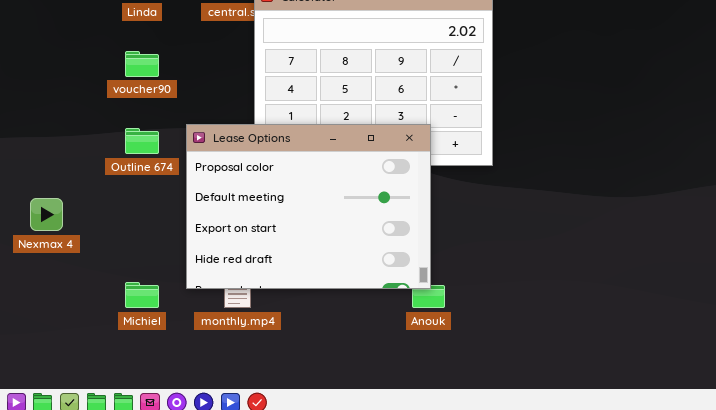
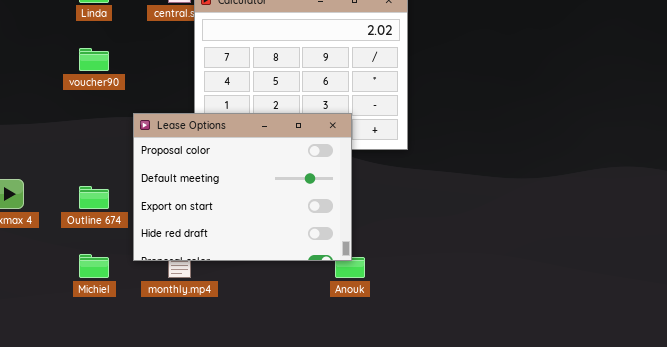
Outline 674: [125,128,159,154] -> [79,186,109,209], moved

